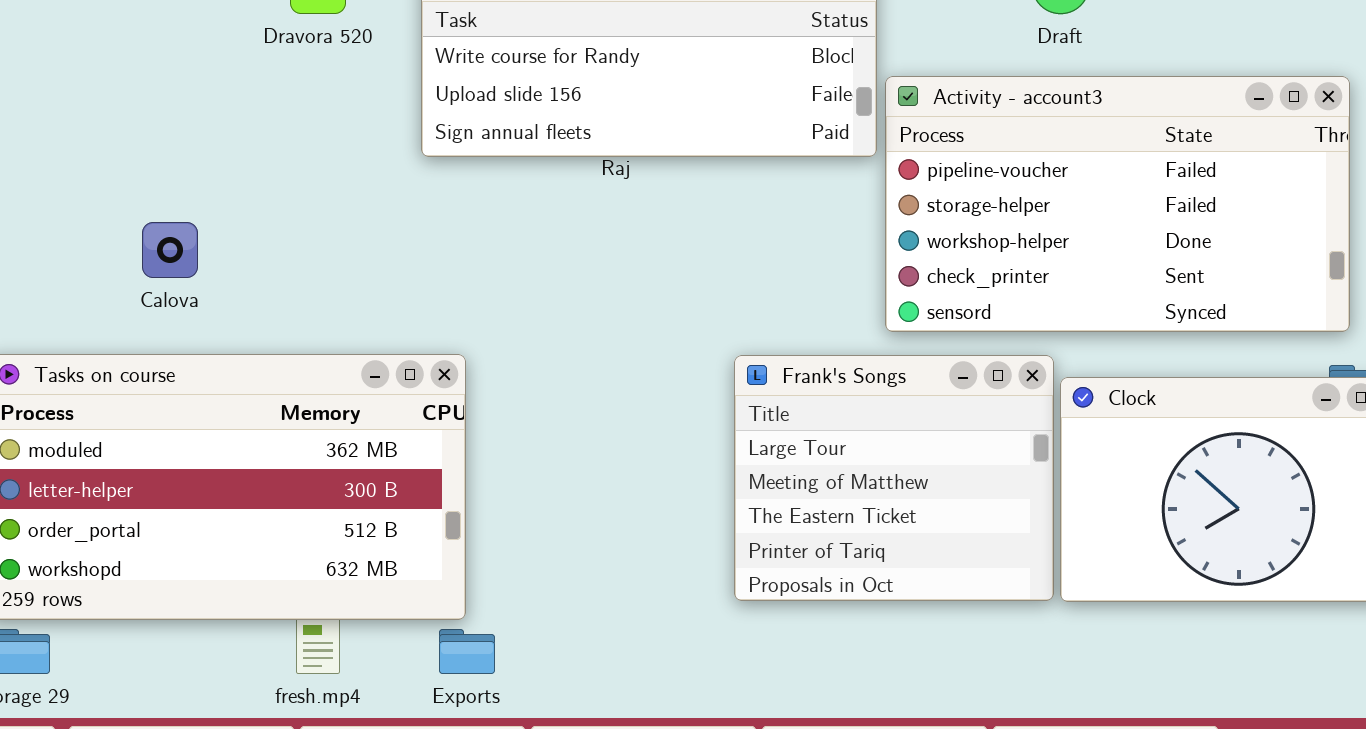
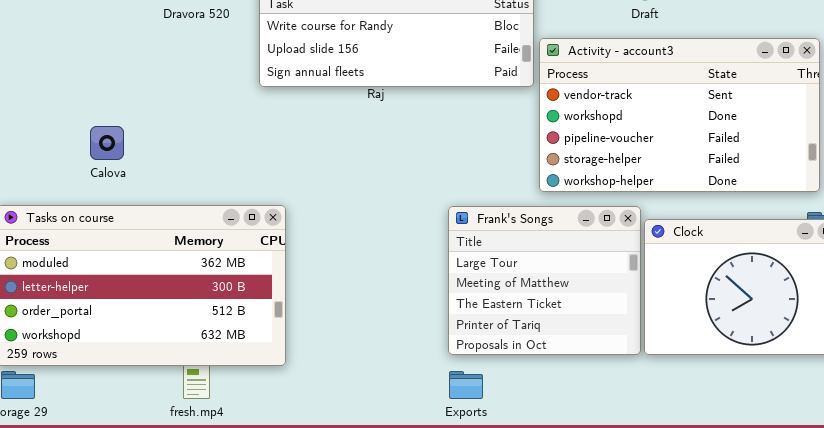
Activity - account3: [885,76,1350,332] -> [539,38,820,192], scrolled up 2 rows
Exports: [439,629,495,674] -> [449,371,483,399], moved

